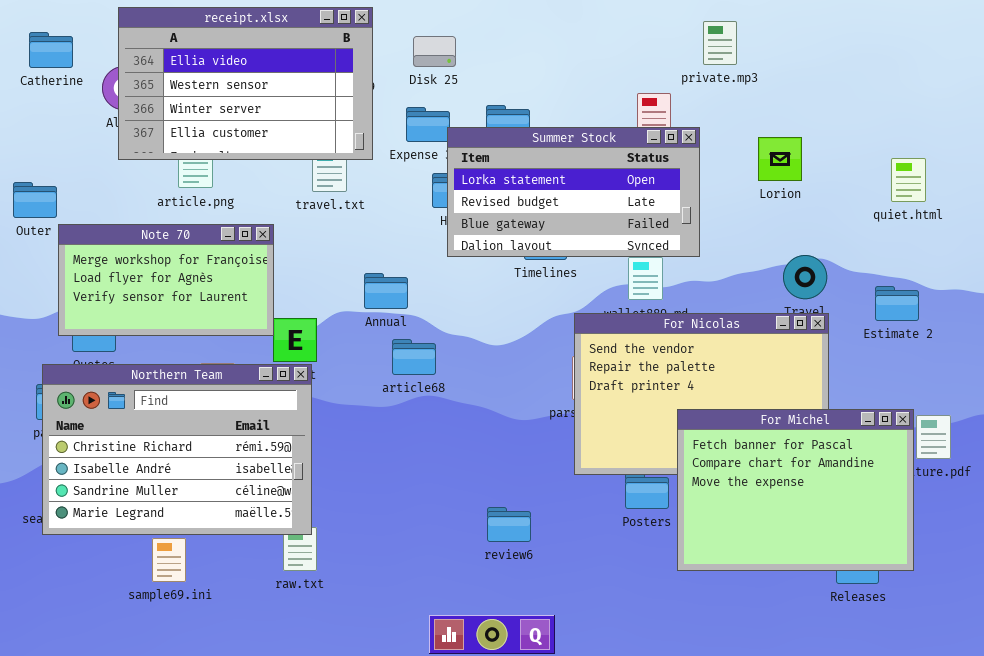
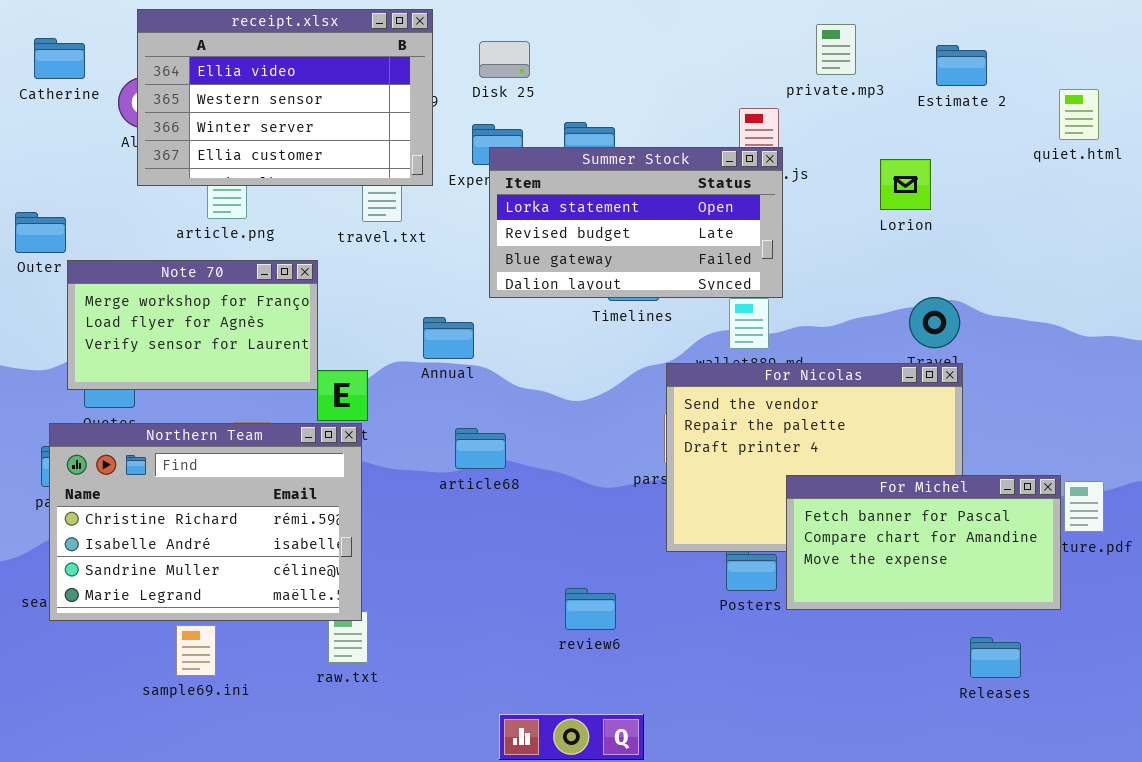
Summer Stock: [447,127,700,257] -> [489,147,783,298], moved
quiet.html: [891,158,926,202] -> [1059,89,1099,140], moved
Estimate 2: [875,286,919,321] -> [936,45,987,86], moved
article68: [392,339,436,375] -> [455,428,506,469], moved
For Michel: [677,409,914,571] -> [786,475,1061,610], resized

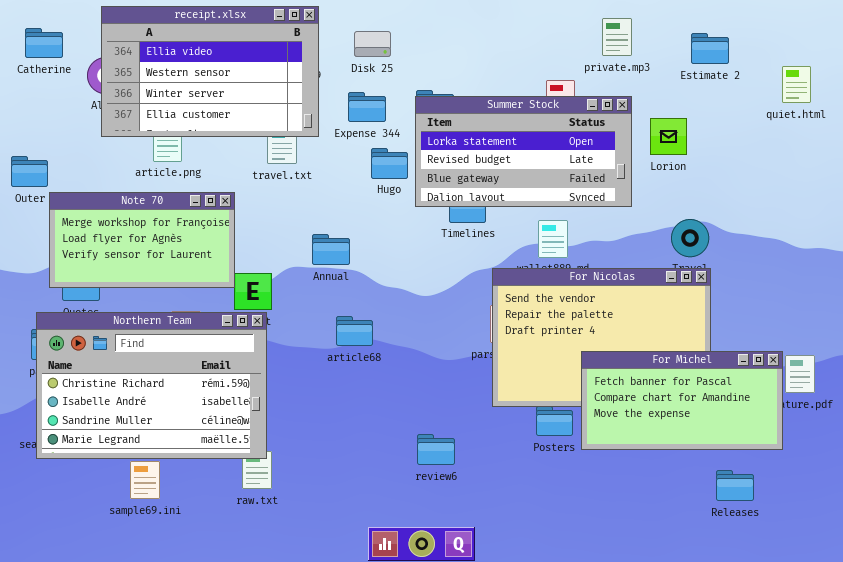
Summer Stock: [489,147,783,298] -> [415,96,632,207], moved

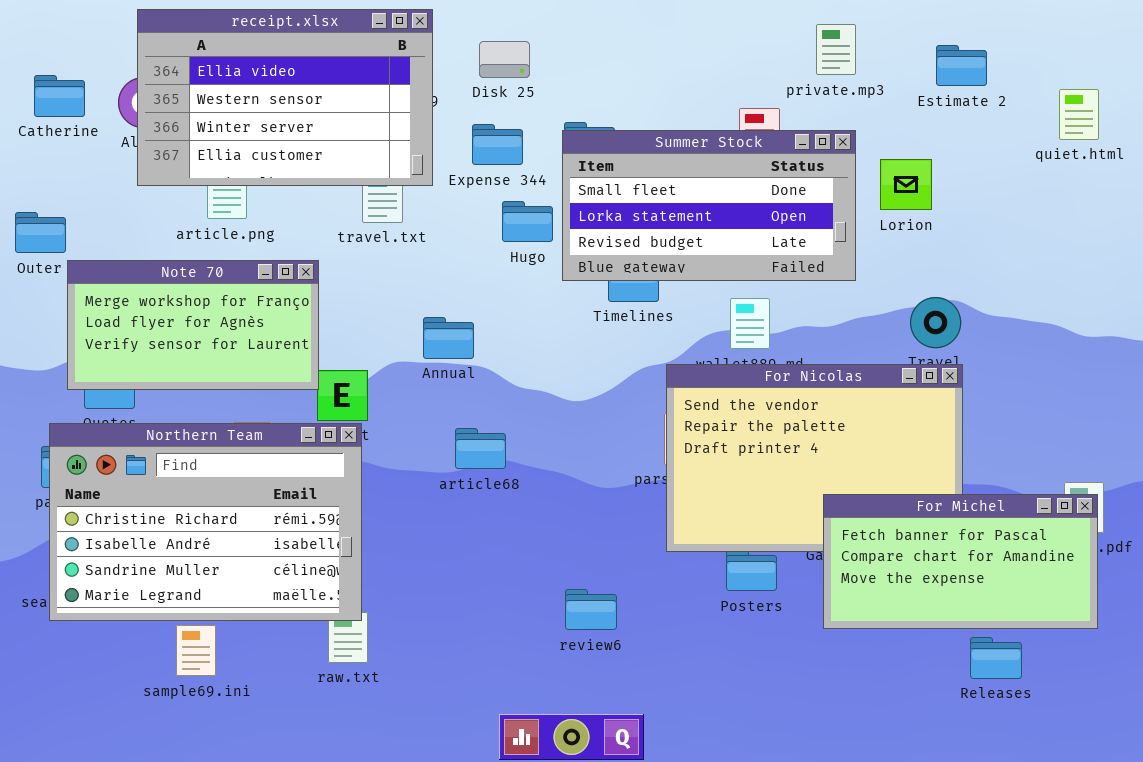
Catherine: [25,28,63,58] -> [34,75,85,117], moved
Summer Stock: [415,96,632,207] -> [562,130,856,281], scrolled up 1 row
For Michel: [581,351,783,450] -> [823,494,1098,629], moved

